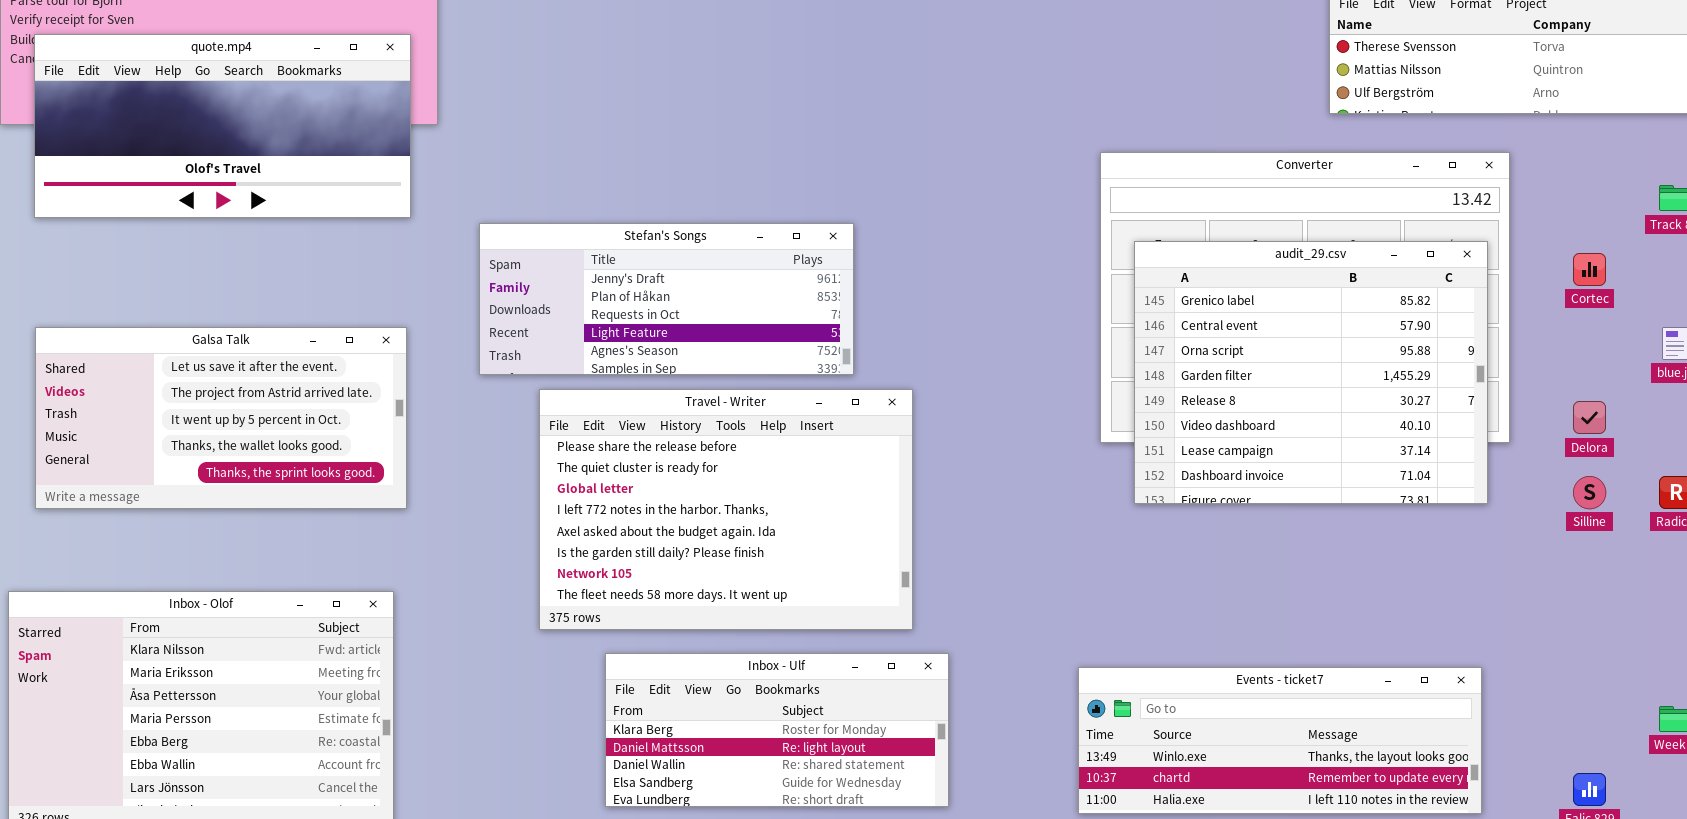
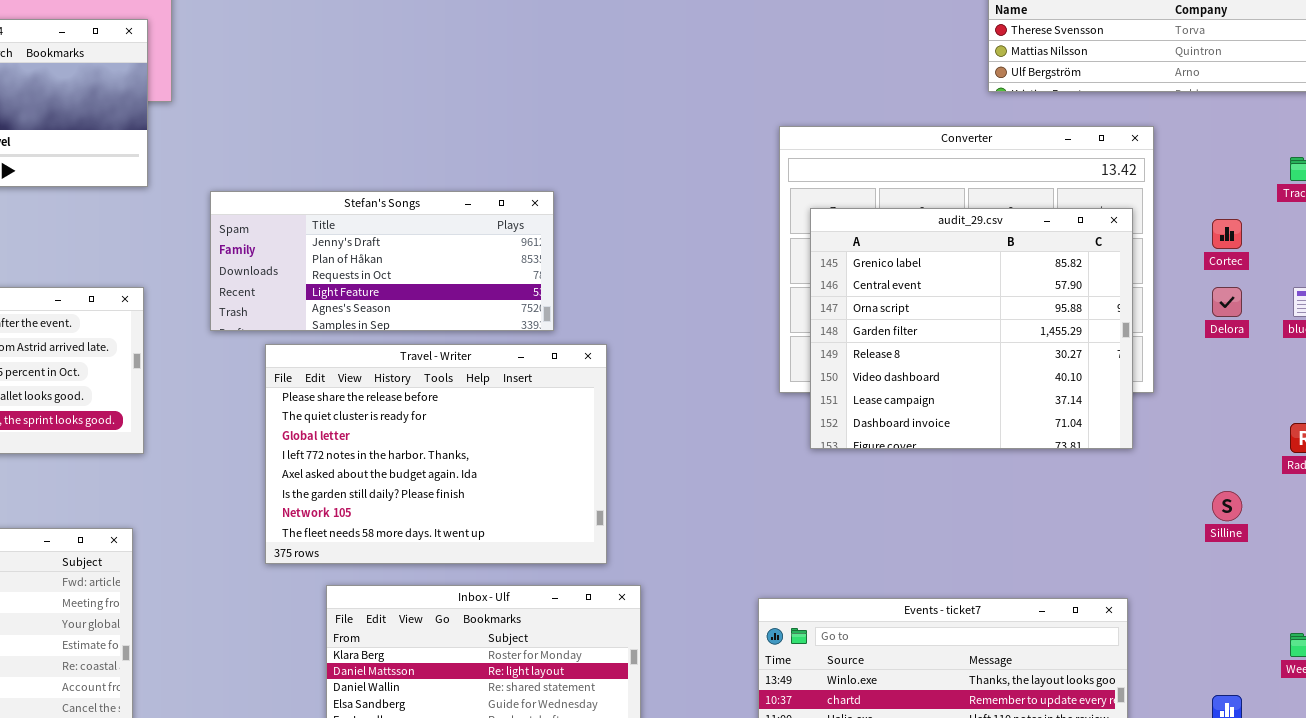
Delora: [1573,401,1606,434] -> [1212,287,1242,317], moved
Silline: [1573,476,1606,509] -> [1212,491,1242,521], moved

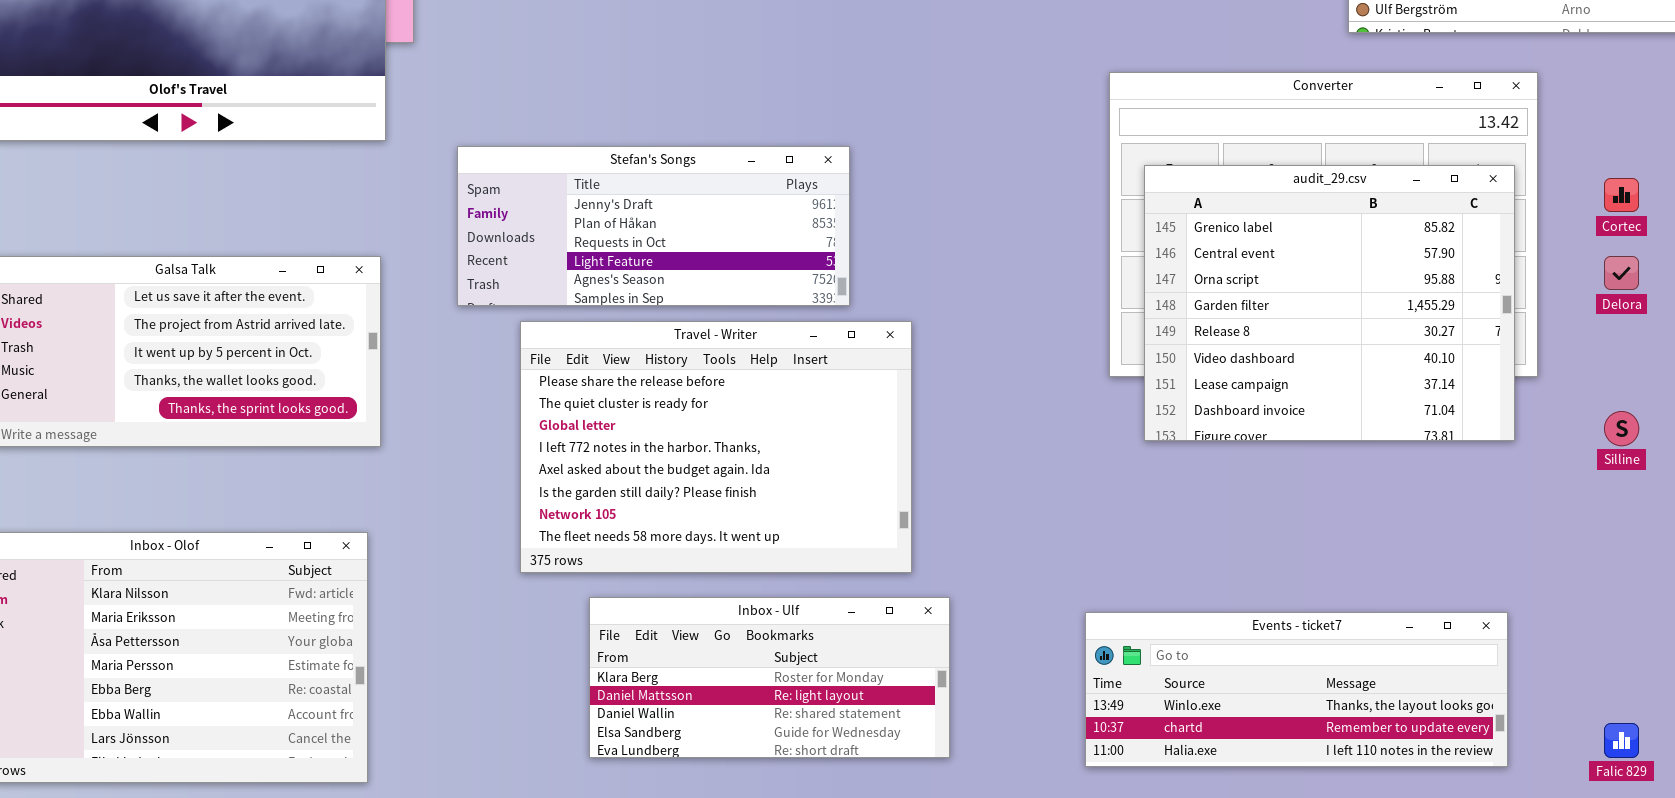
Silline: [1212,491,1242,521] -> [1604,411,1639,446], moved

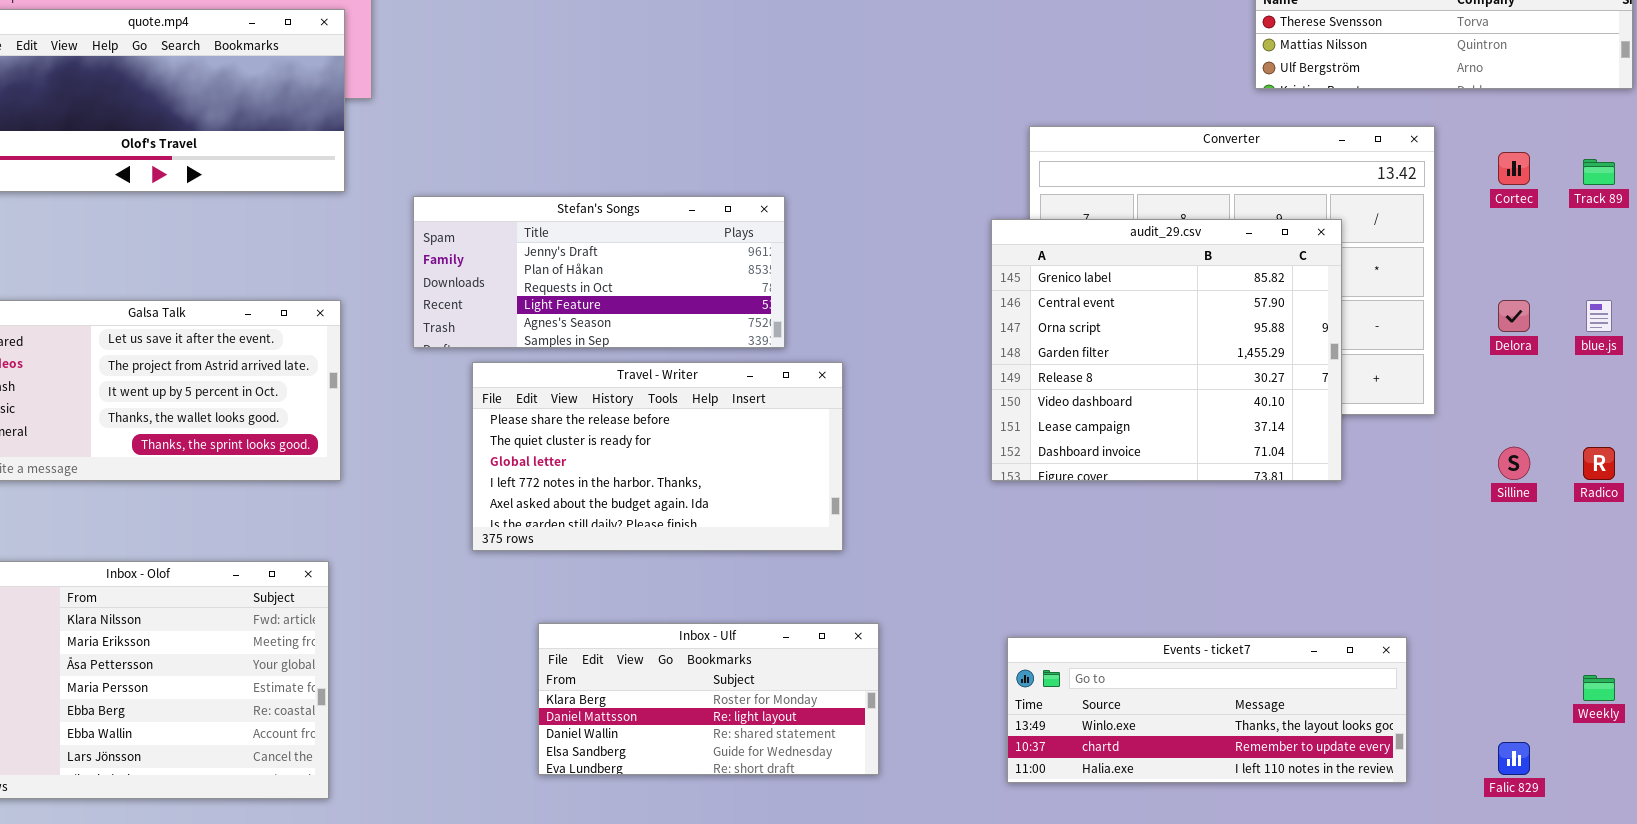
audit_29.csv: [1144,165,1515,441] -> [991,219,1342,481], moved
Cortec: [1604,178,1639,212] -> [1498,152,1530,185], moved
Travel - Writer: [520,321,912,573] -> [472,362,843,551], resized

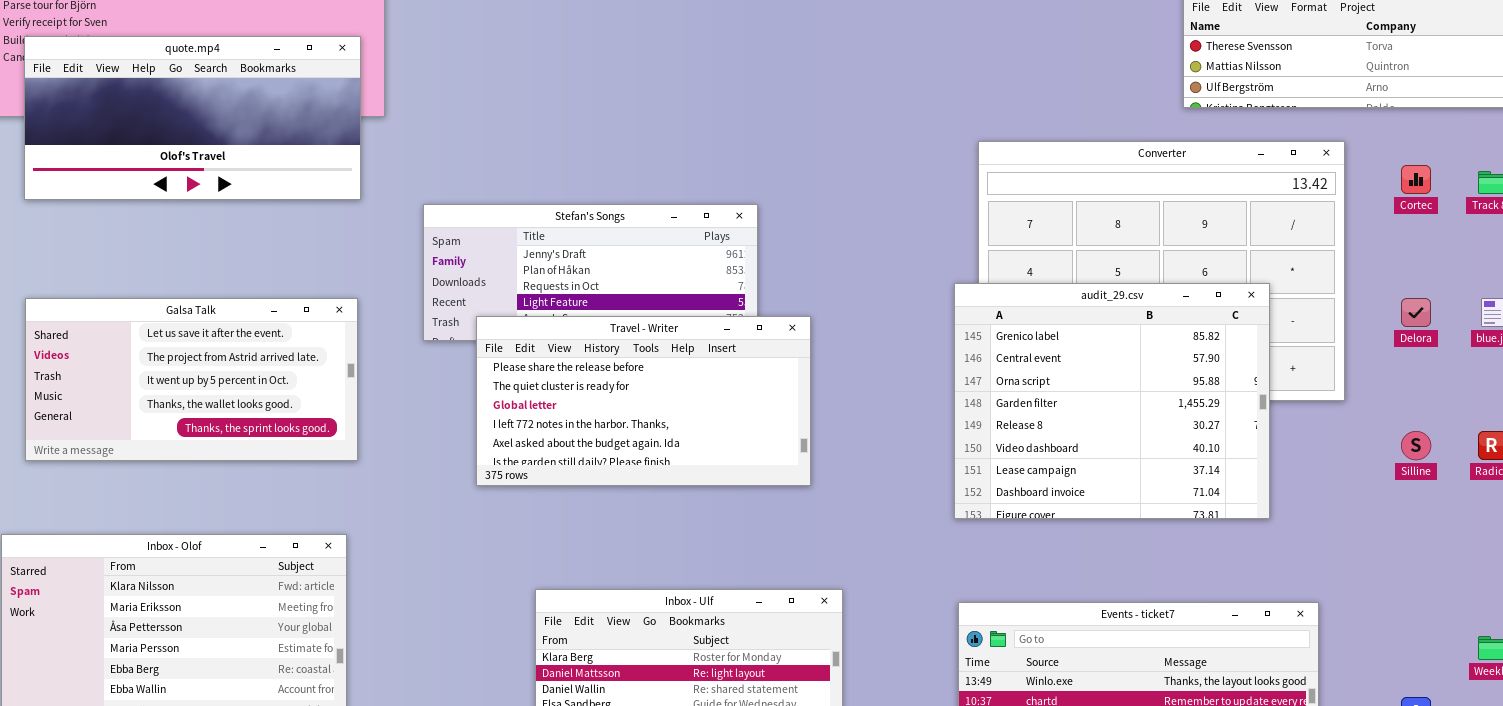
audit_29.csv: [991,219,1342,481] -> [954,283,1270,519], moved
Travel - Writer: [472,362,843,551] -> [476,316,811,486], moved

